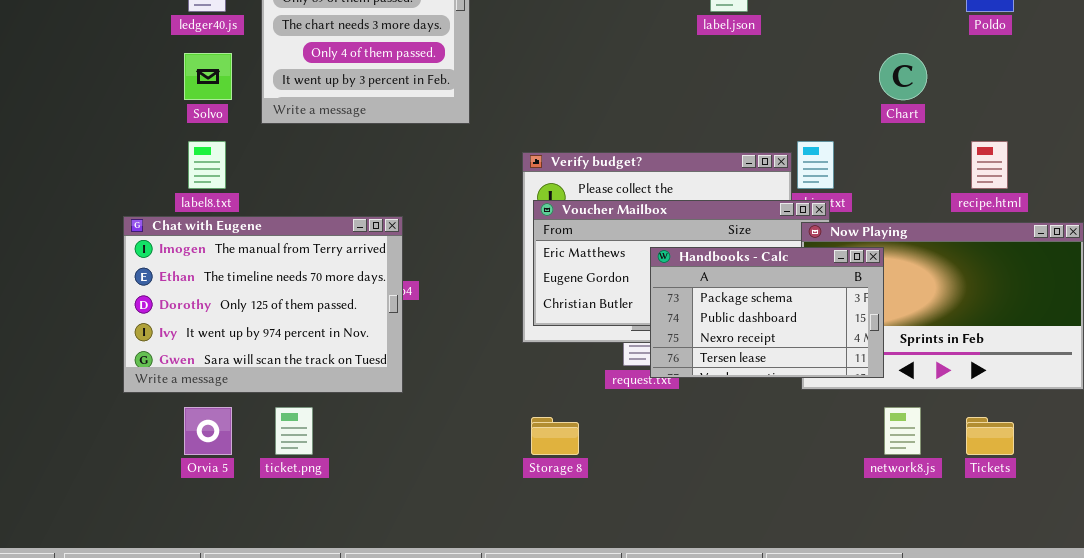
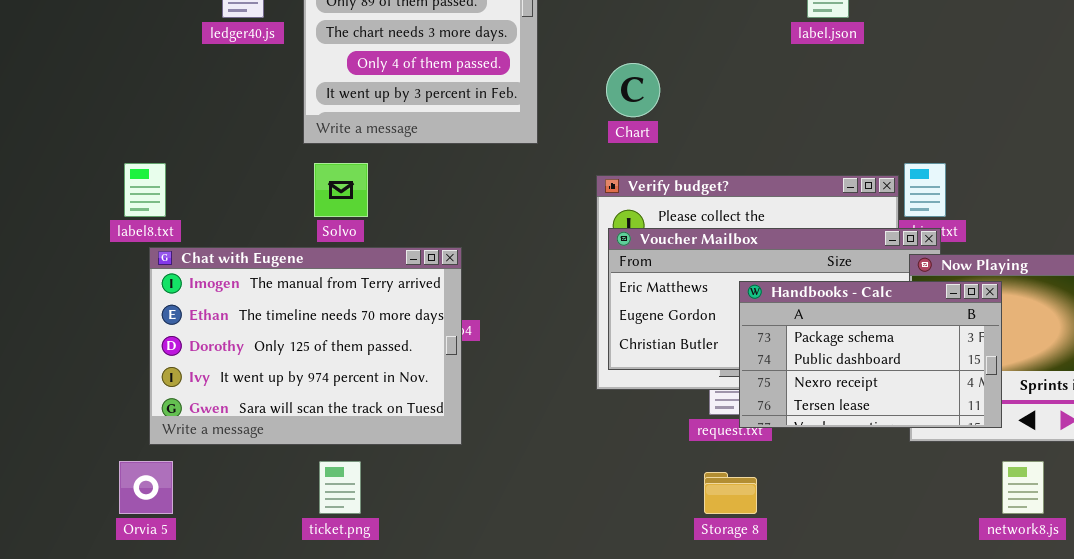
Solvo: [184,53,232,100] -> [314,163,368,217], moved
Chart: [879,53,927,100] -> [606,63,660,117], moved
label8.txt: [188,141,226,189] -> [124,163,166,217], moved
Orvia 5: [184,407,232,455] -> [119,461,173,514], moved
Storage 8: [531,417,579,455] -> [704,472,757,514], moved

